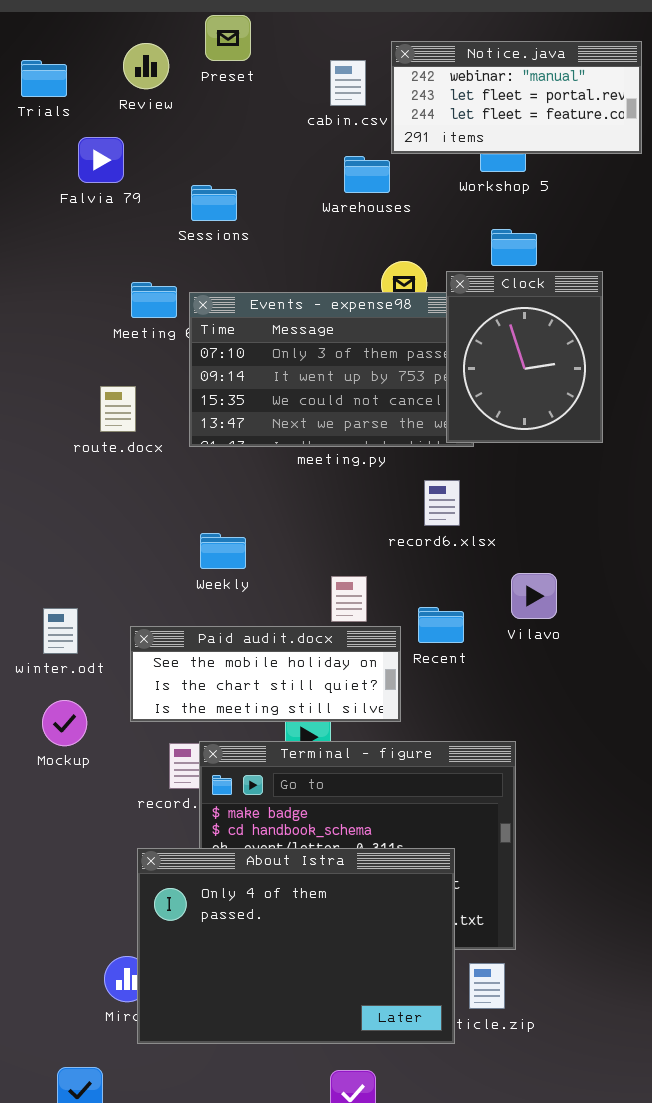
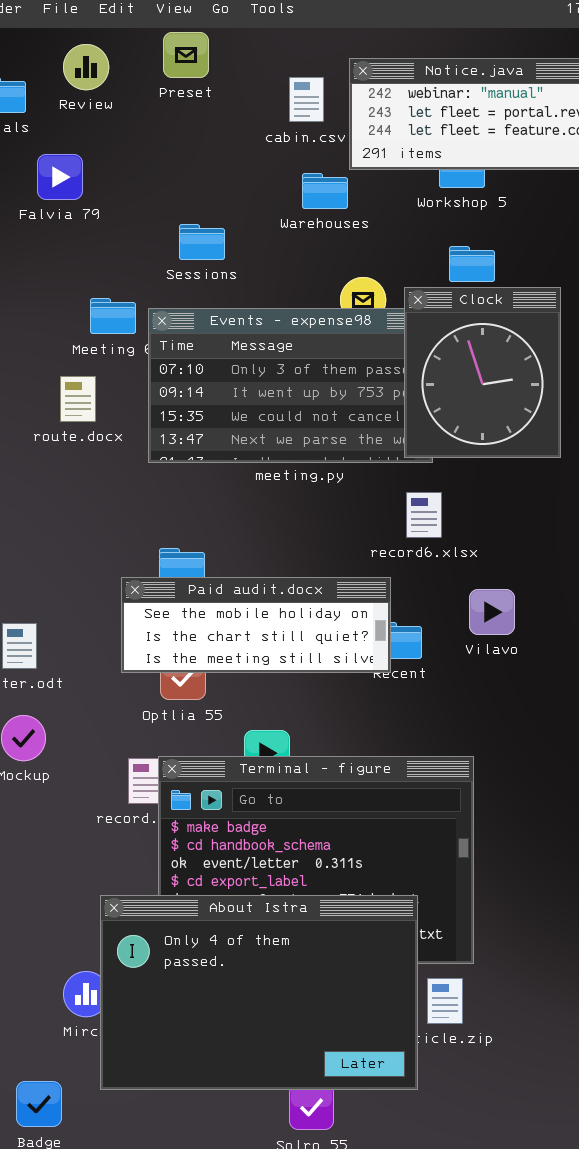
Review: [123,43,169,89] -> [63,44,109,90], moved
Sessions: [191,185,237,221] -> [179,224,225,260], moved
route.docx: [100,386,136,432] -> [60,376,96,422], moved
record6.xlsx: [424,480,460,526] -> [406,492,442,538], moved
Paid audit.docx: [130,626,401,722] -> [121,577,391,673], moved
About Istra: [137,848,455,1044] -> [100,895,418,1090], moved

